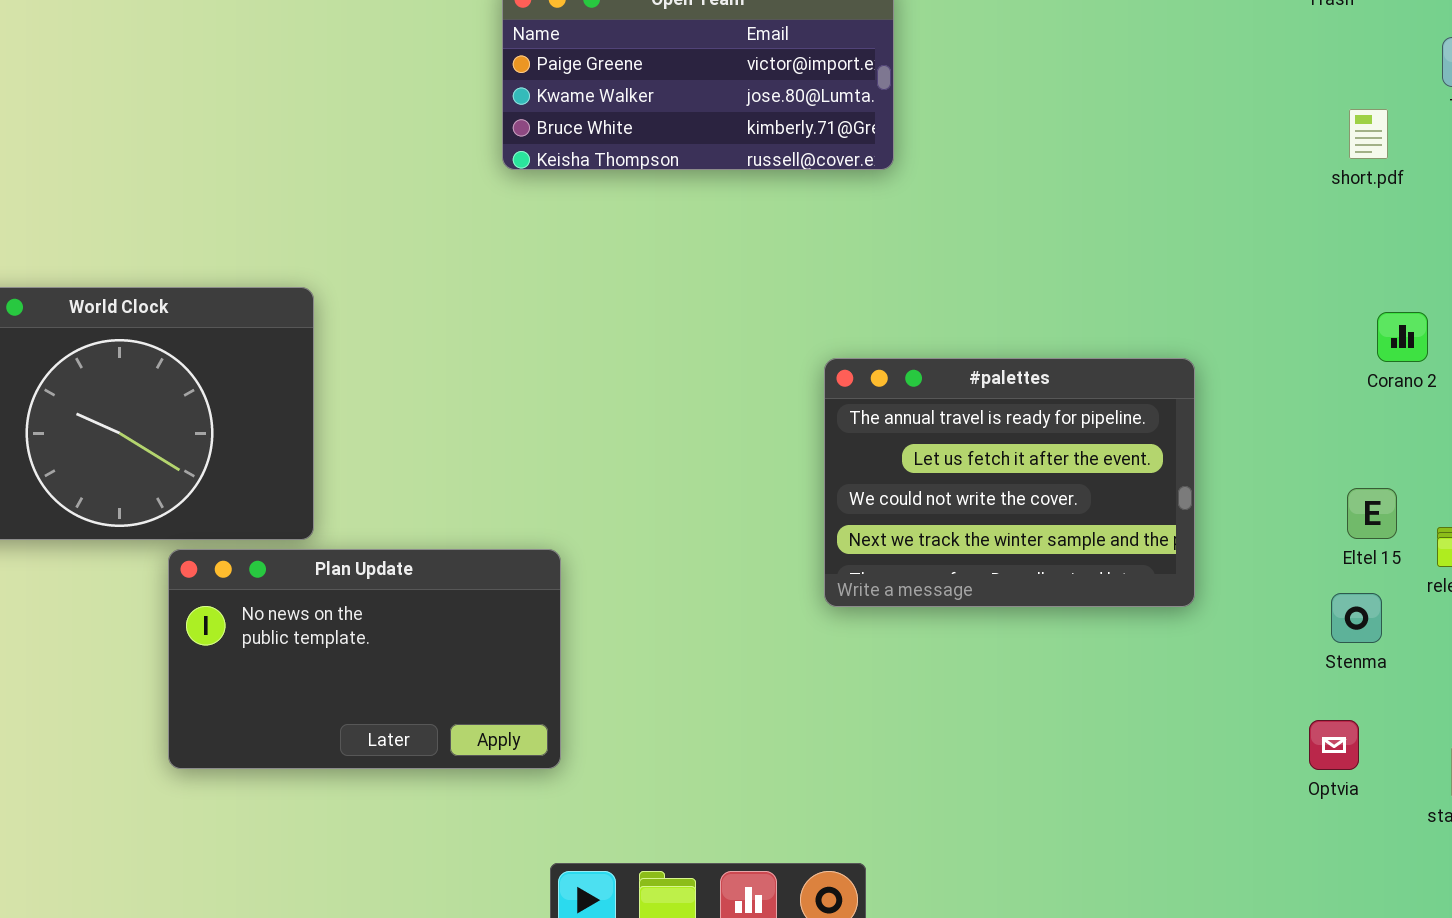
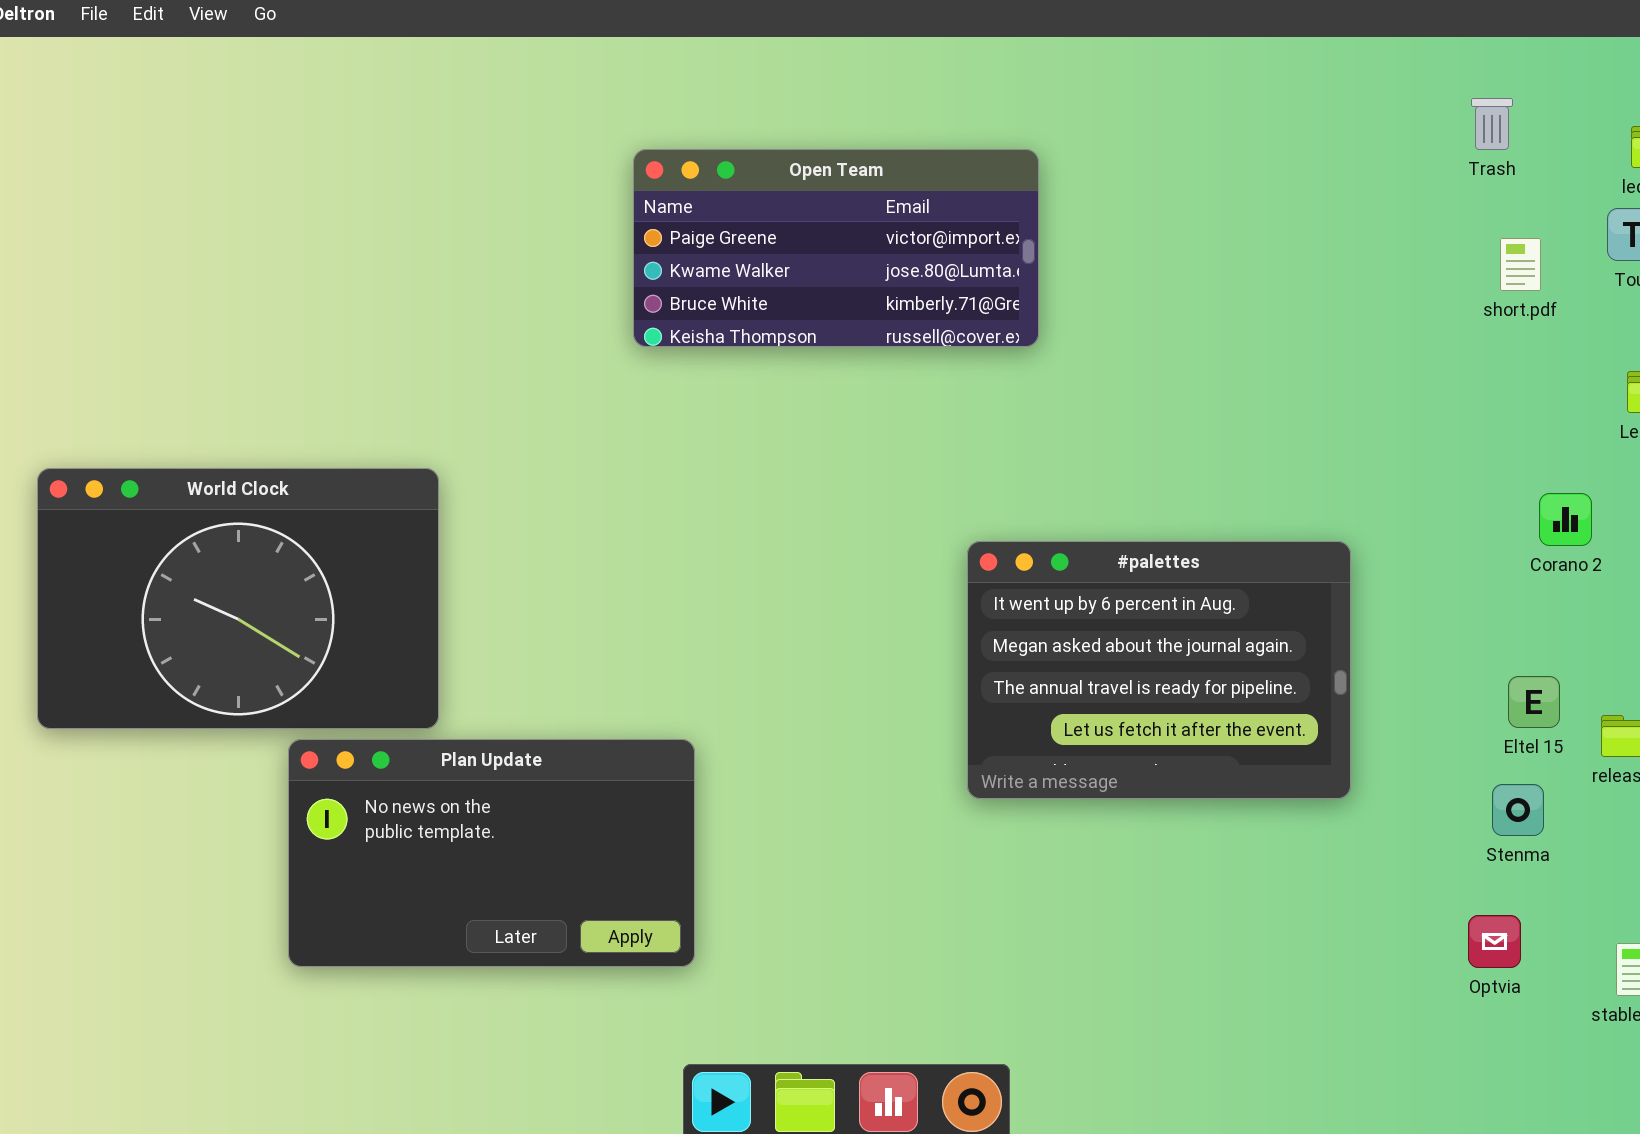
short.pdf: [1349,109,1388,159] -> [1500,238,1541,291], moved
#palettes: [824,358,1195,607] -> [967,541,1351,799], scrolled up 2 rows

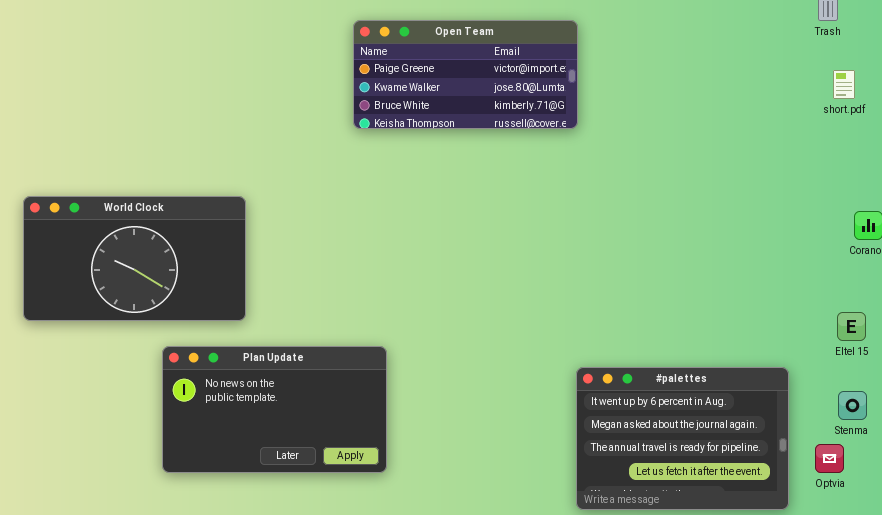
World Clock: [37,468,439,729] -> [23,196,246,321], resized
#palettes: [967,541,1351,799] -> [576,367,789,510], moved
Stenma: [1492,784,1544,836] -> [838,391,867,420], moved

